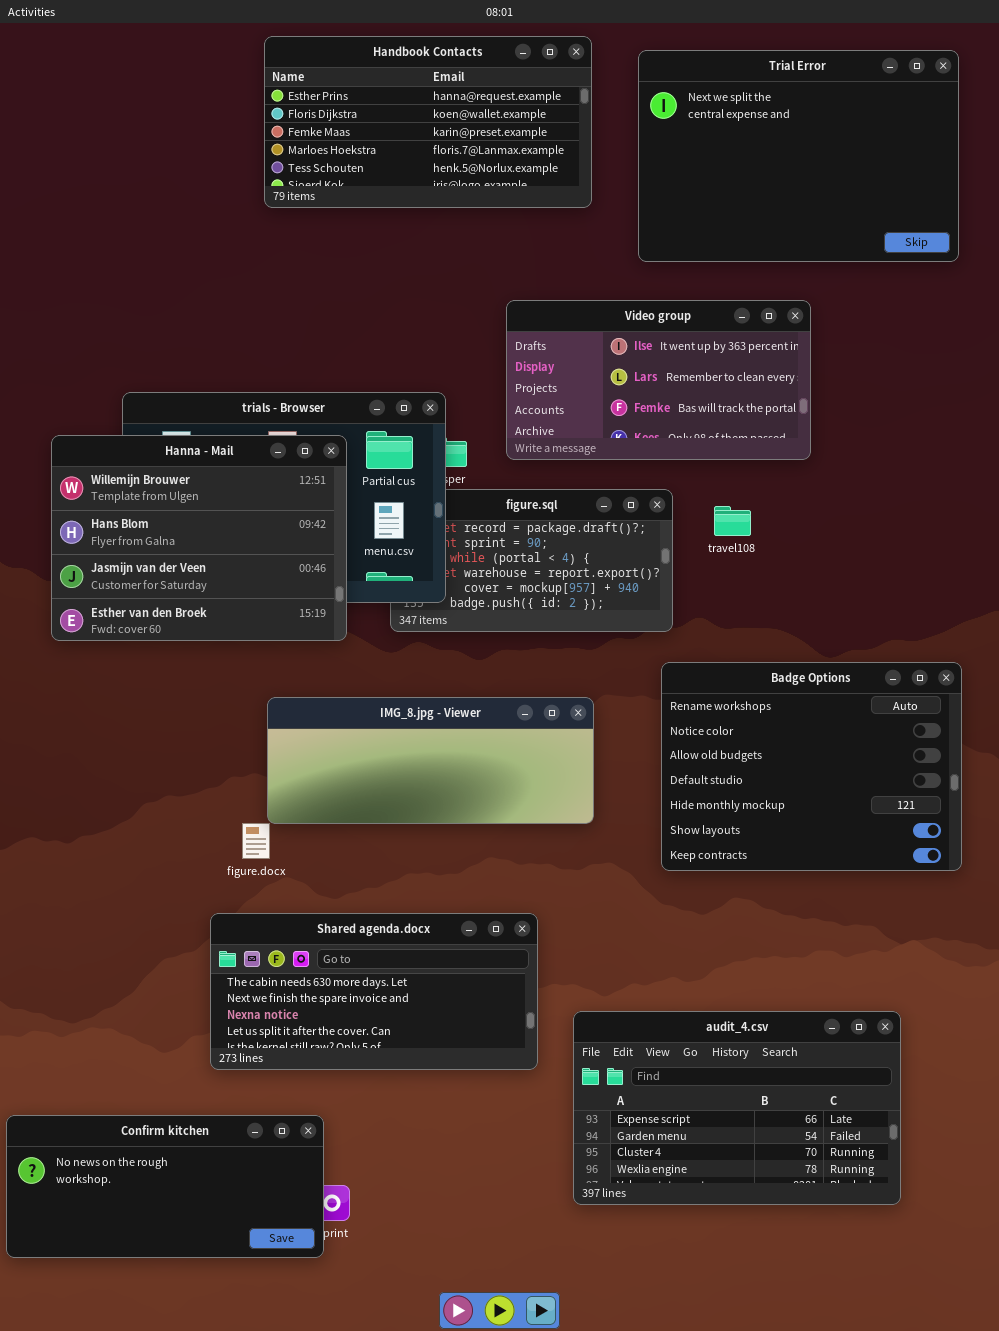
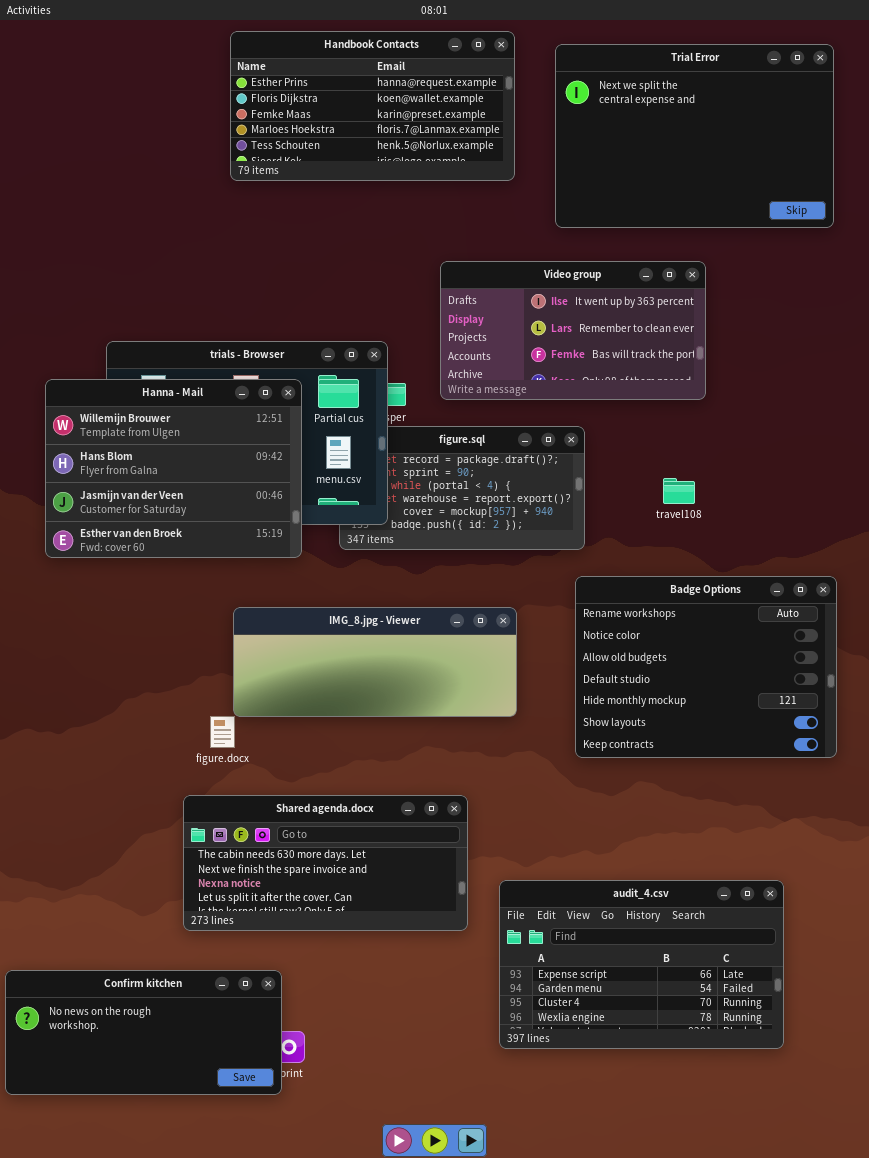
travel108: [714,506,751,536] -> [663,478,695,504], moved

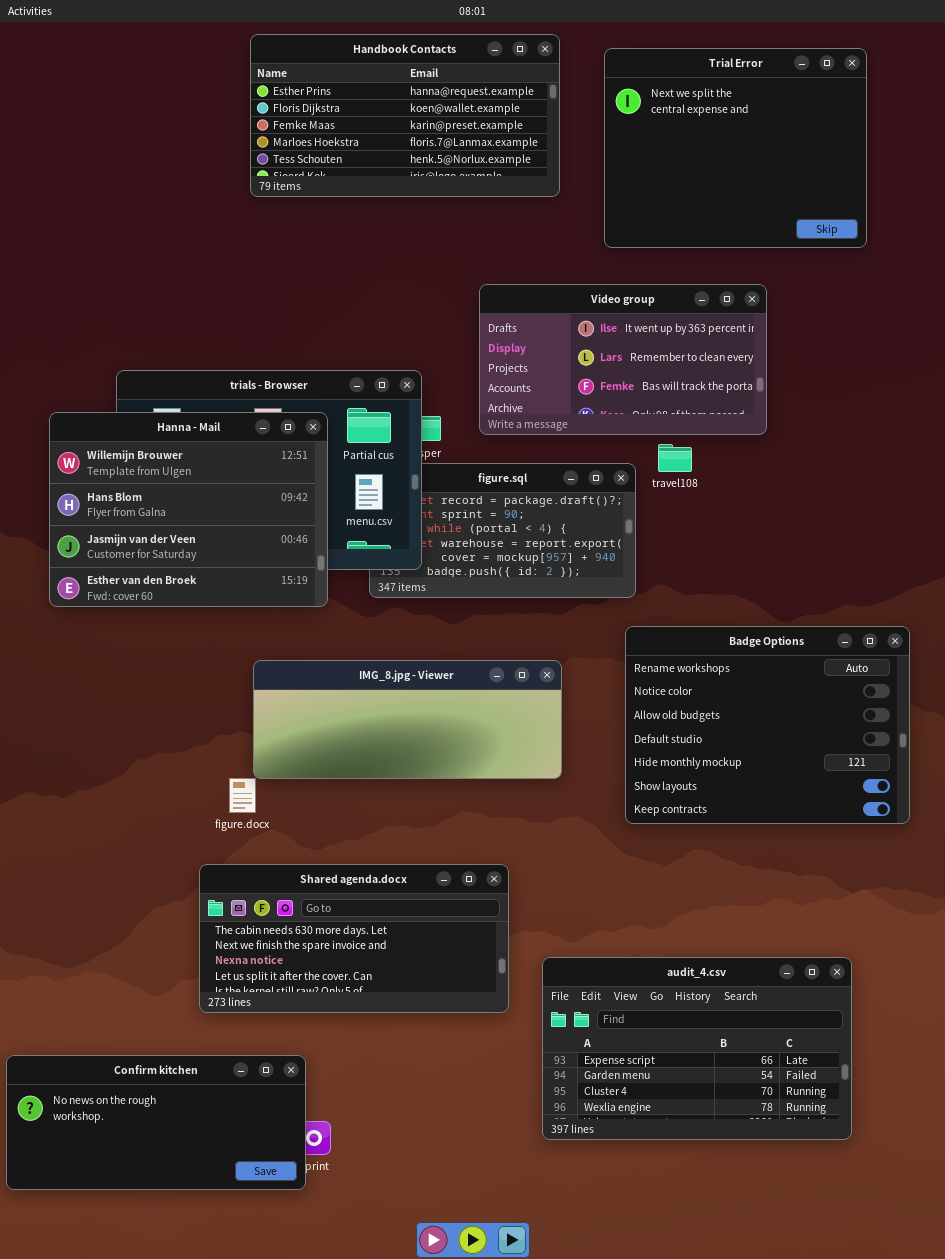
Trial Error: [555,44,834,228] -> [604,48,867,248], resized
travel108: [663,478,695,504] -> [658,444,692,472], moved

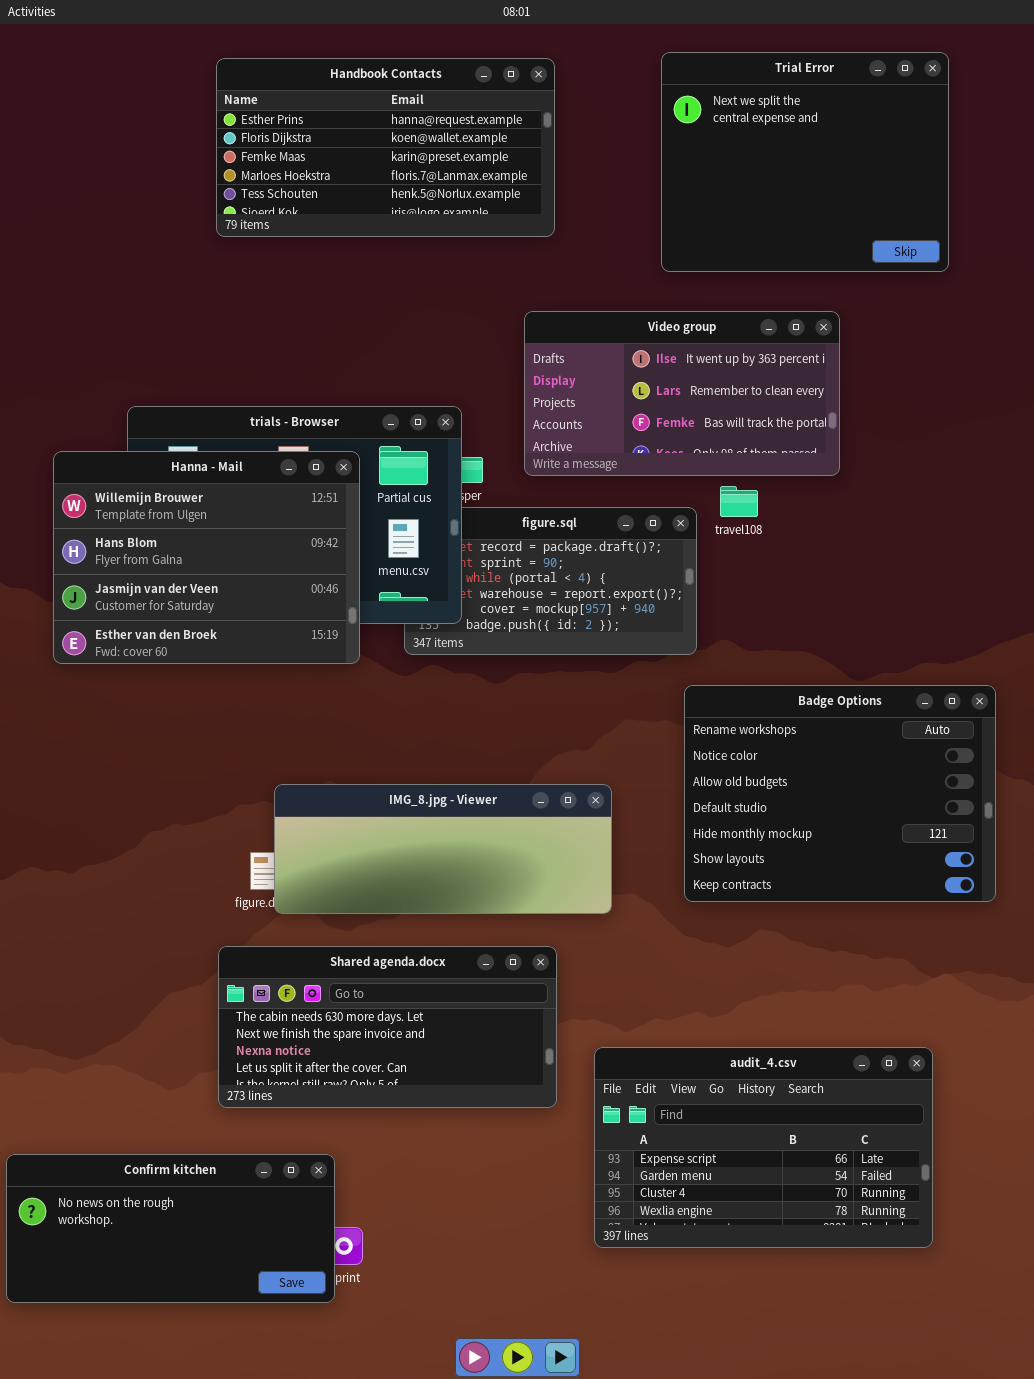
Handbook Contacts: [250,34,560,197] -> [216,58,555,237], moved
IMG_8.jpg - Viewer: [253,660,562,779] -> [274,784,612,914], moved

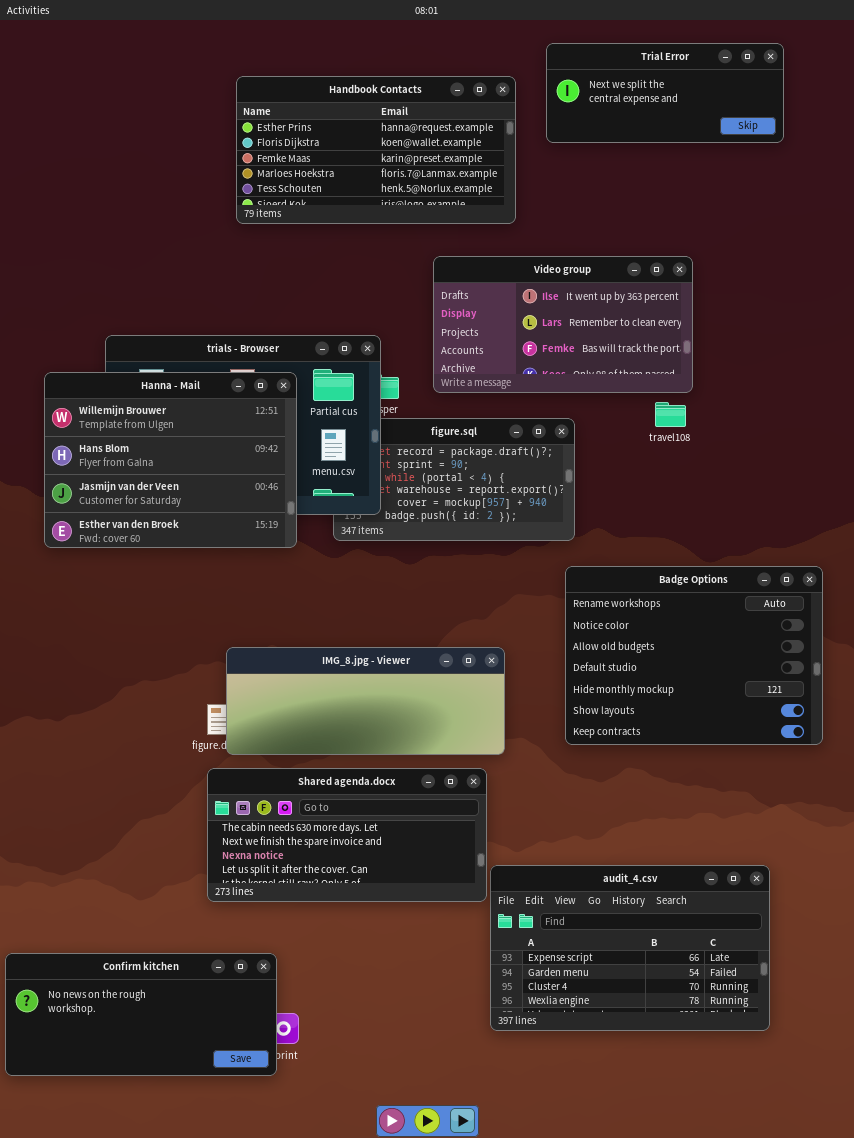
Trial Error: [661,52,949,272] -> [546,43,784,143], resized
Handbook Contacts: [216,58,555,237] -> [236,76,516,224], moved
travel108: [720,486,758,517] -> [655,402,686,427], moved
Shared agenda.docx: [218,946,557,1108] -> [207,768,487,902], moved

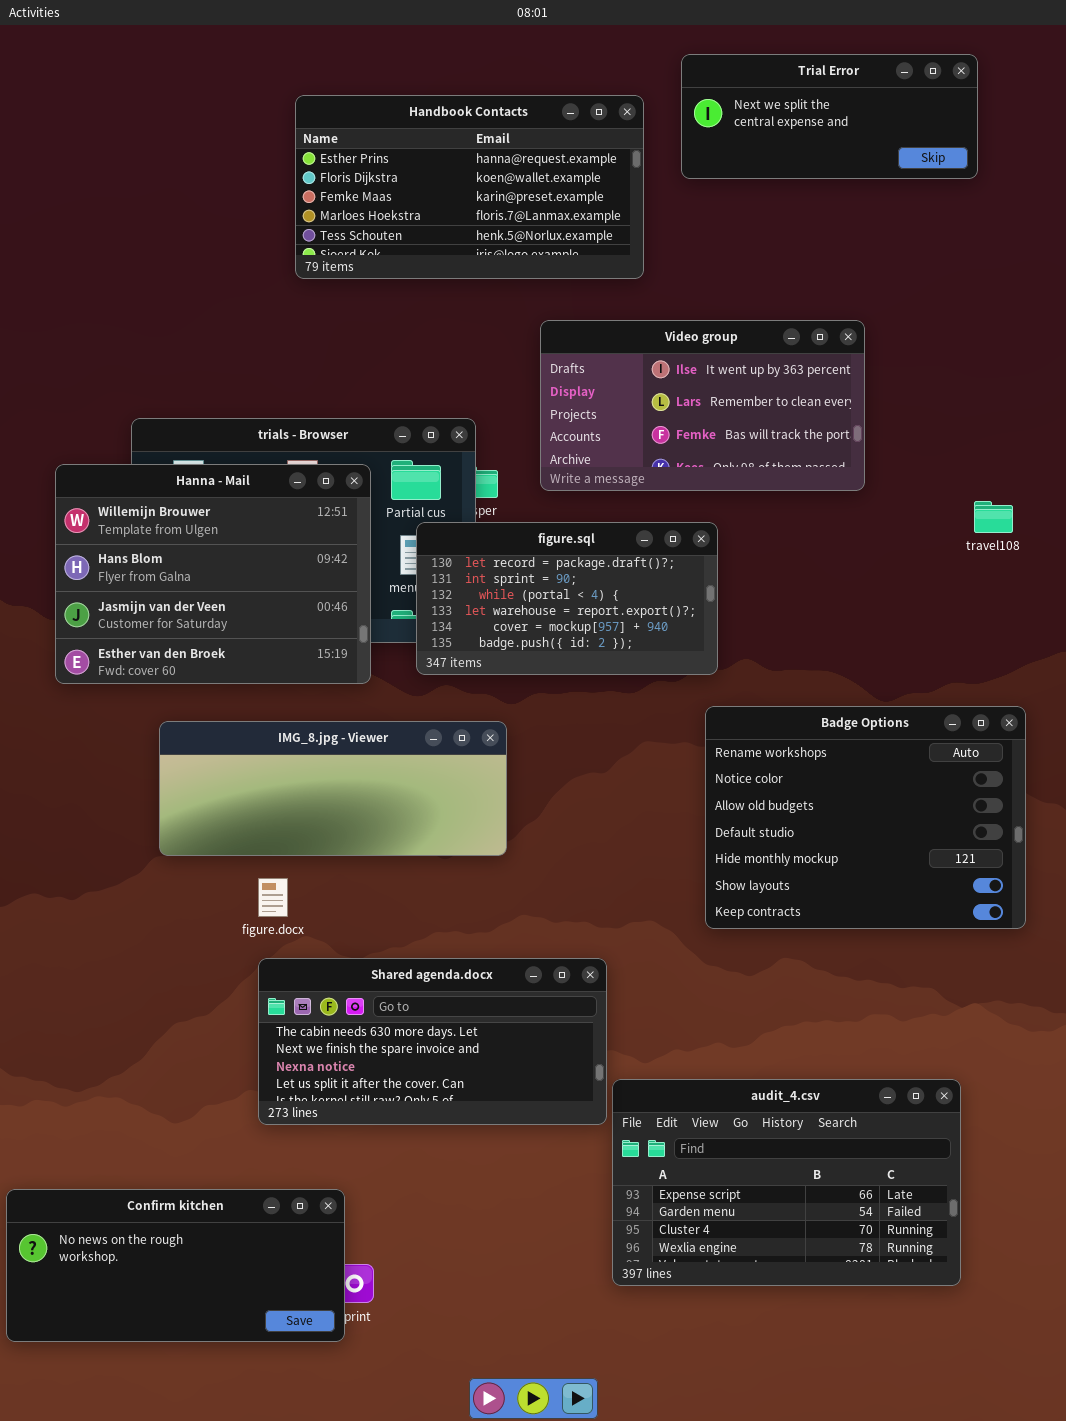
travel108: [655,402,686,427] -> [974,501,1013,533], moved
figure.sql: [333,418,575,541] -> [416,522,718,675], raised
IMG_8.jpg - Viewer: [226,647,505,755] -> [159,721,507,856], moved

